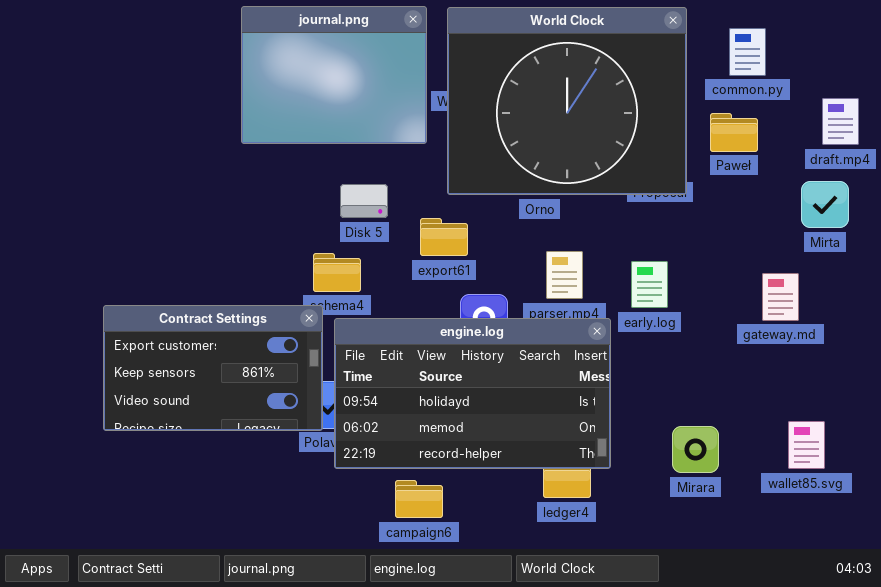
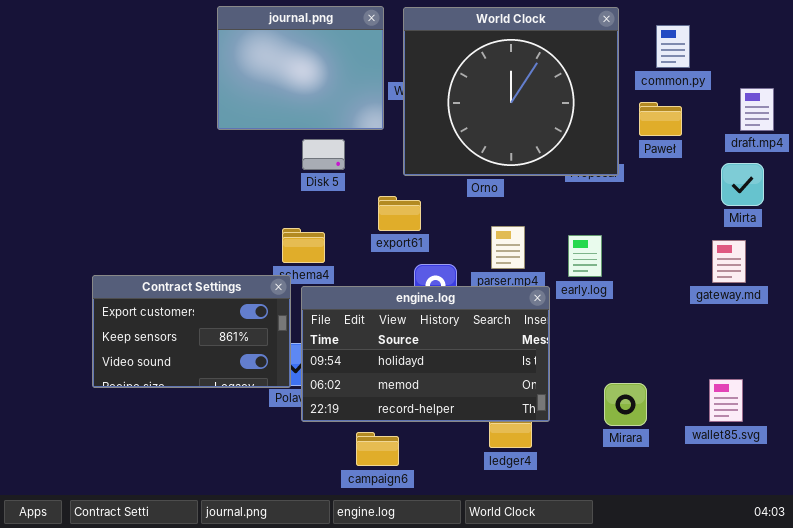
Disk 5: [340,184,388,218] -> [302,139,345,170], moved
gateway.md: [762,273,799,321] -> [712,240,746,283], moved

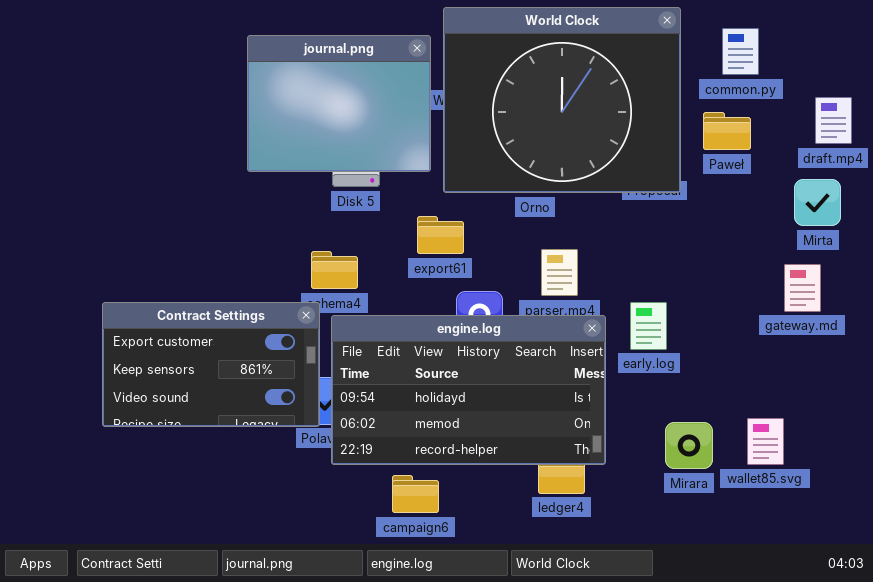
journal.png: [217,6,384,130] -> [247,35,431,172], moved
early.log: [568,235,602,277] -> [630,302,667,350], moved
wallet85.svg: [709,379,743,422] -> [747,418,784,465], moved

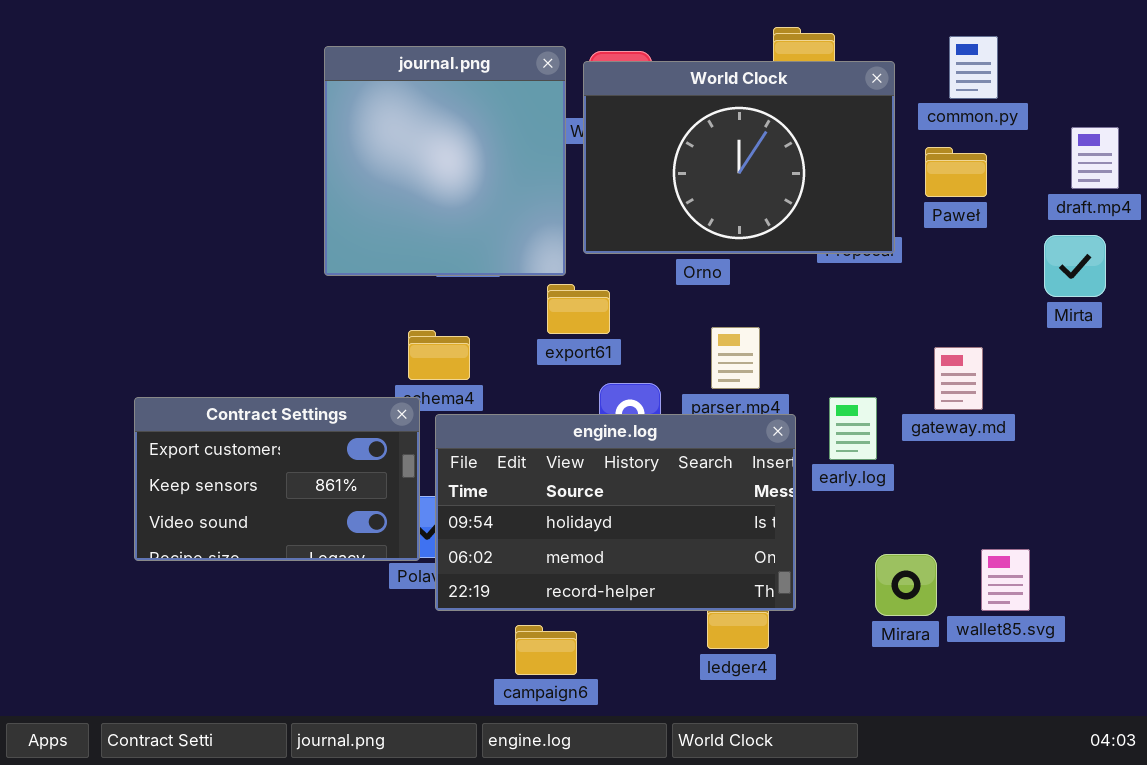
World Clock: [443,7,681,193] -> [583,61,895,254], resized
journal.png: [247,35,431,172] -> [324,46,566,276], resized
gateway.md: [784,264,821,312] -> [934,347,983,410], moved

